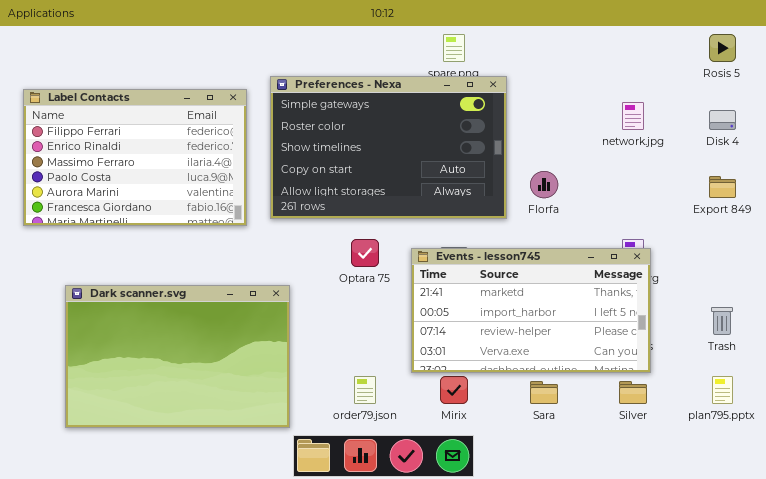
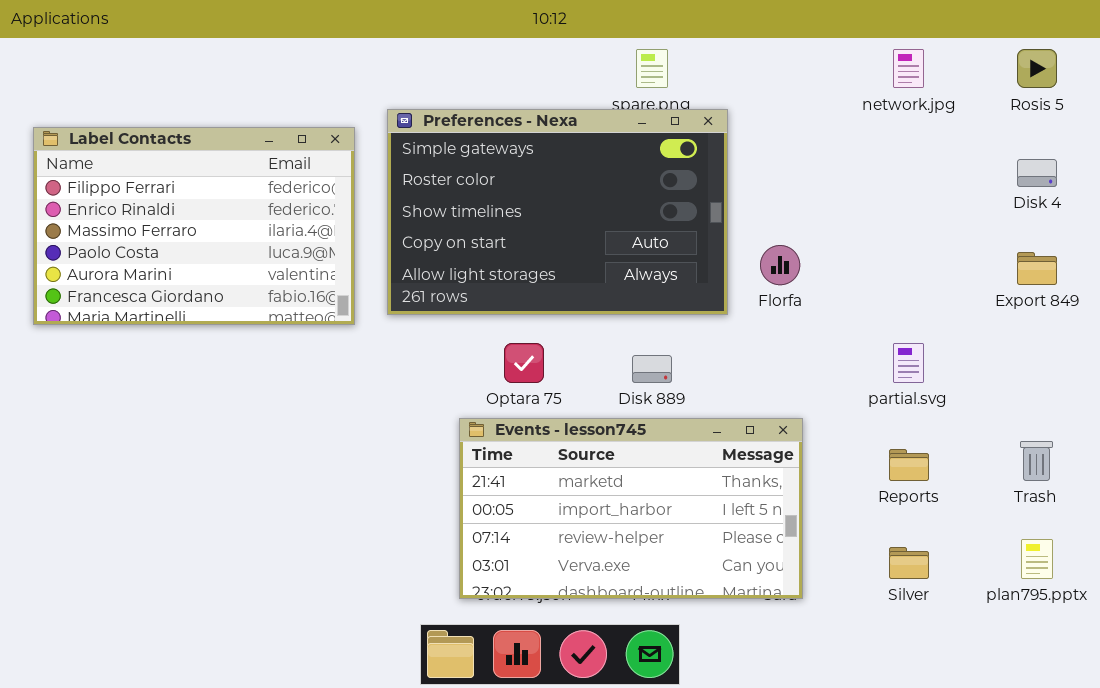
network.jpg: [622,102,644,130] -> [893,49,924,88], moved
Events - lesson745: [411,248,651,373] -> [459,418,803,599], moved
Dark scanner.svg: [65,285,290,428] -> none, closed

